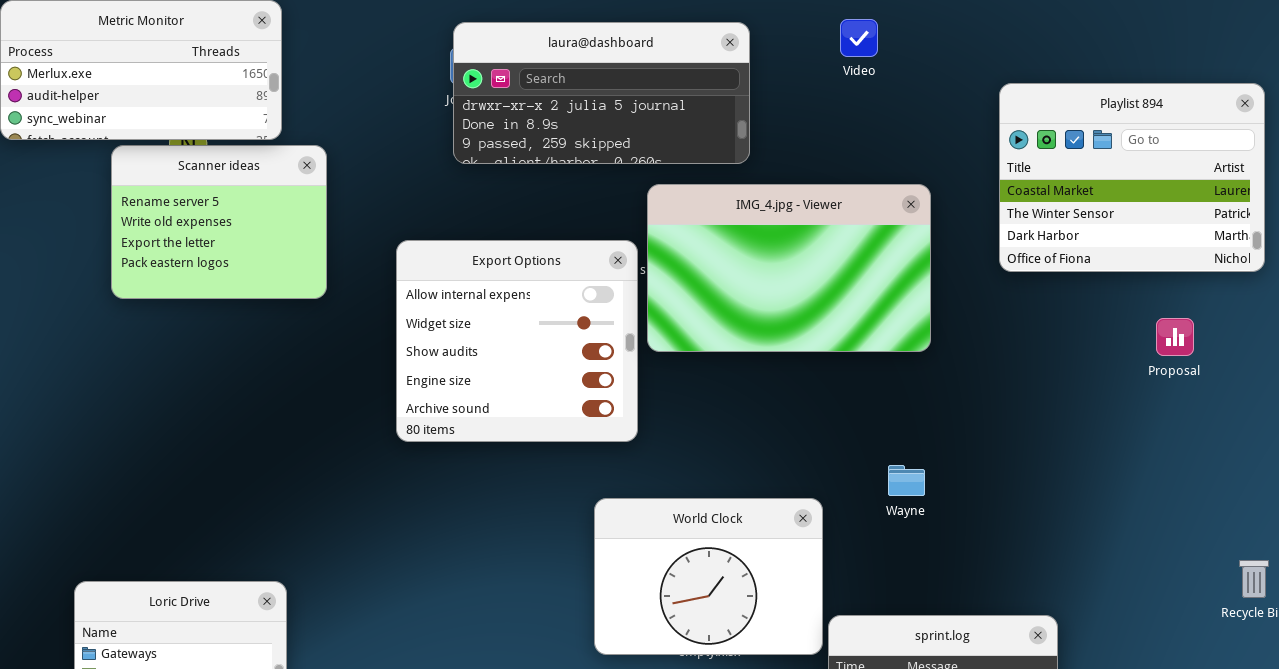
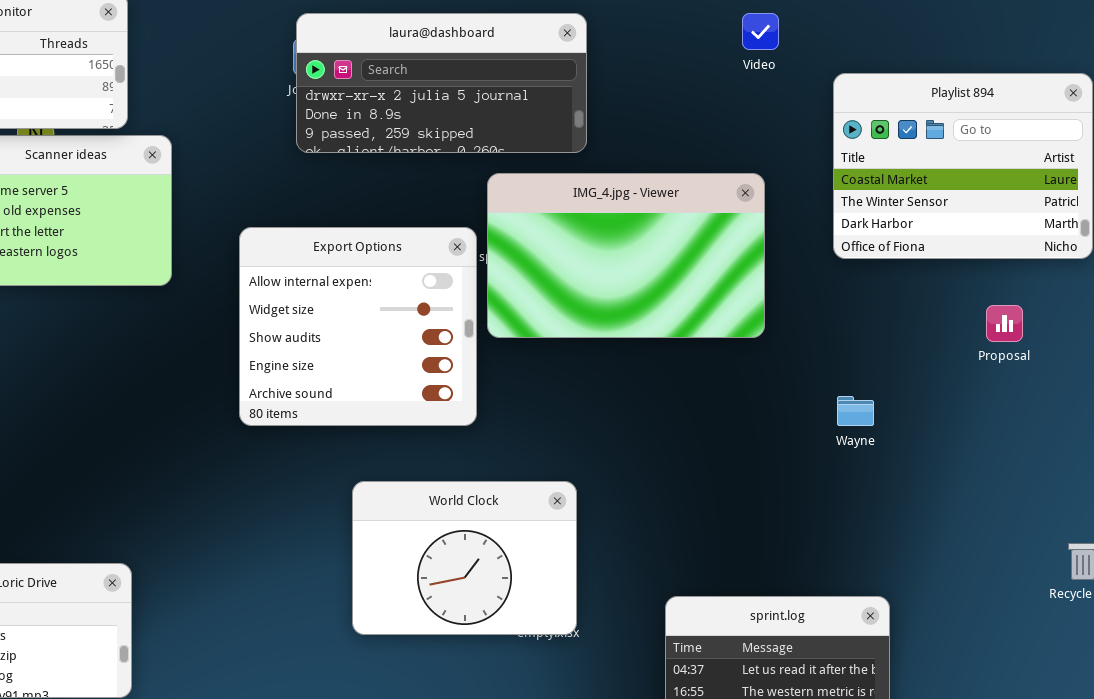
Video: [840,19,878,57] -> [742,13,779,50], moved
Wayne: [888,465,925,496] -> [837,396,874,426], moved
World Clock: [594,498,823,655] -> [352,481,577,635], moved

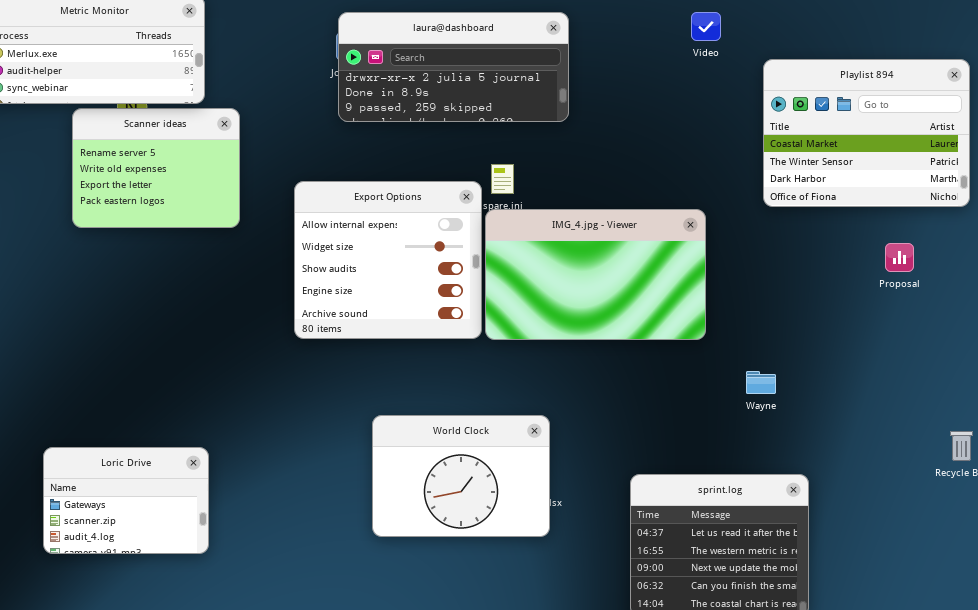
IMG_4.jpg - Viewer: [487,173,765,338] -> [485,209,706,340], moved
Wayne: [837,396,874,426] -> [746,371,776,394], moved
World Clock: [352,481,577,635] -> [372,415,550,537], moved

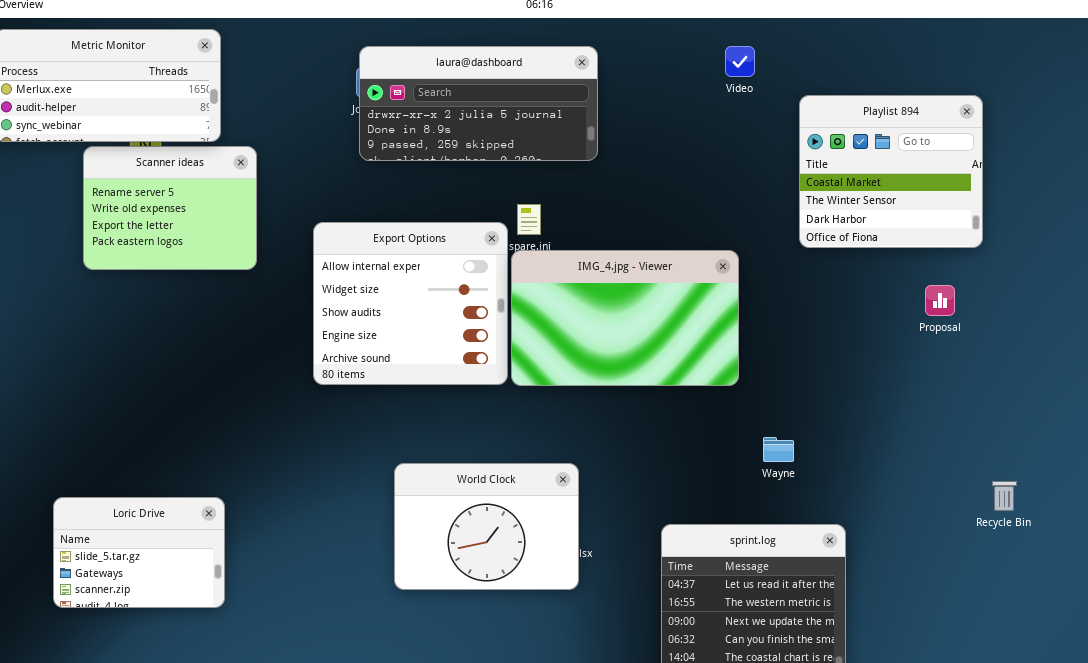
Playlist 894: [763,59,970,207] -> [799,95,983,248], resized
Wayne: [746,371,776,394] -> [763,437,794,462], moved
Loric Drive: [43,447,209,554] -> [53,497,225,608], scrolled up 1 row

